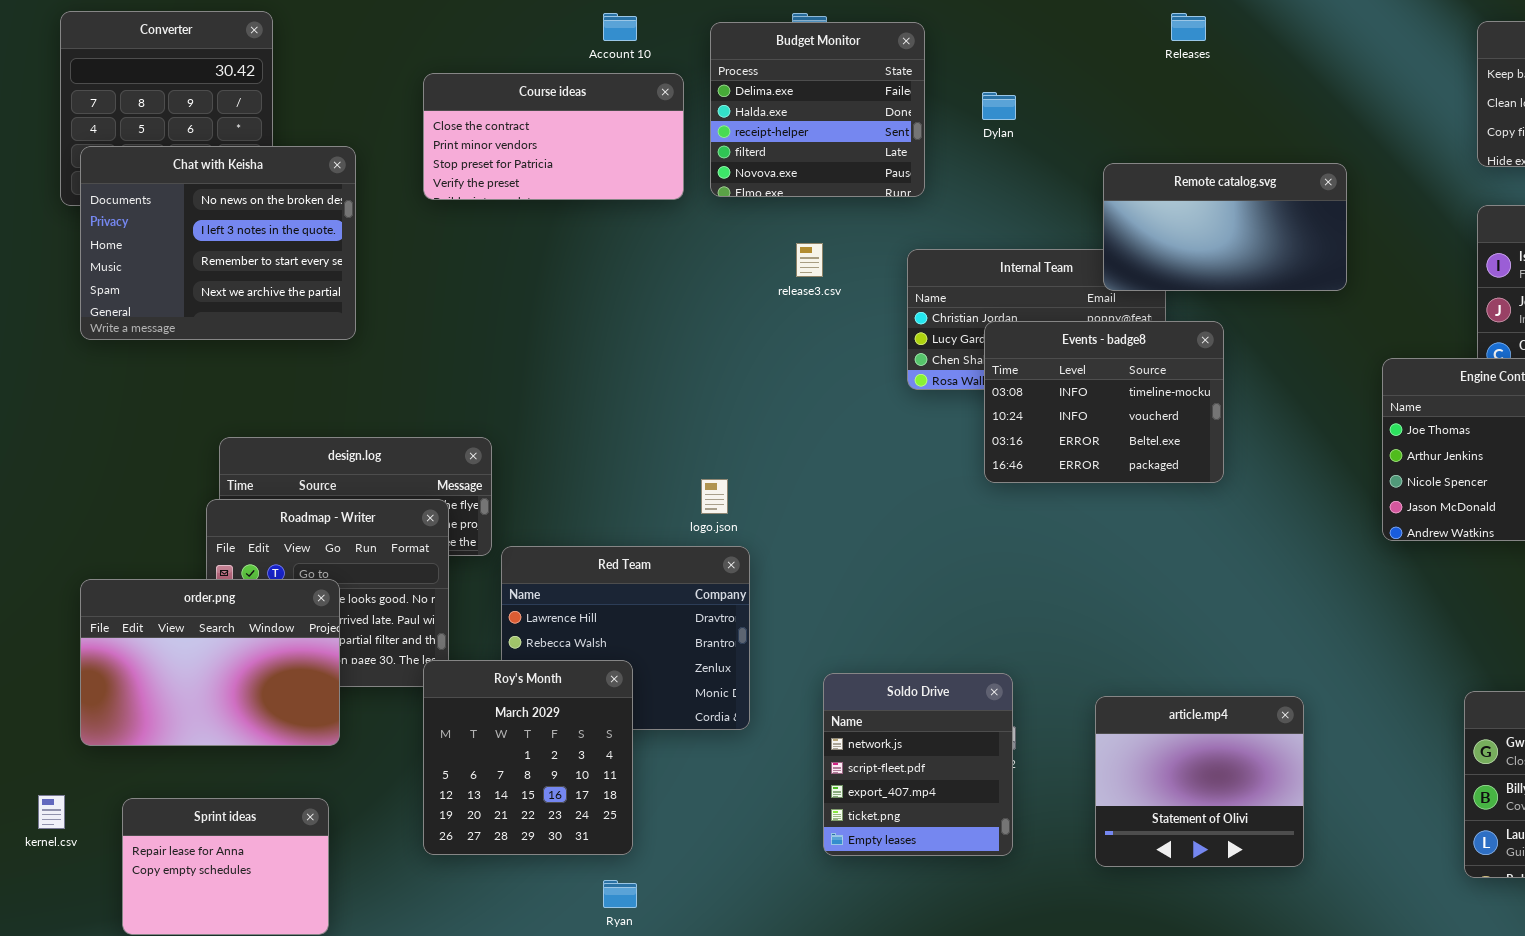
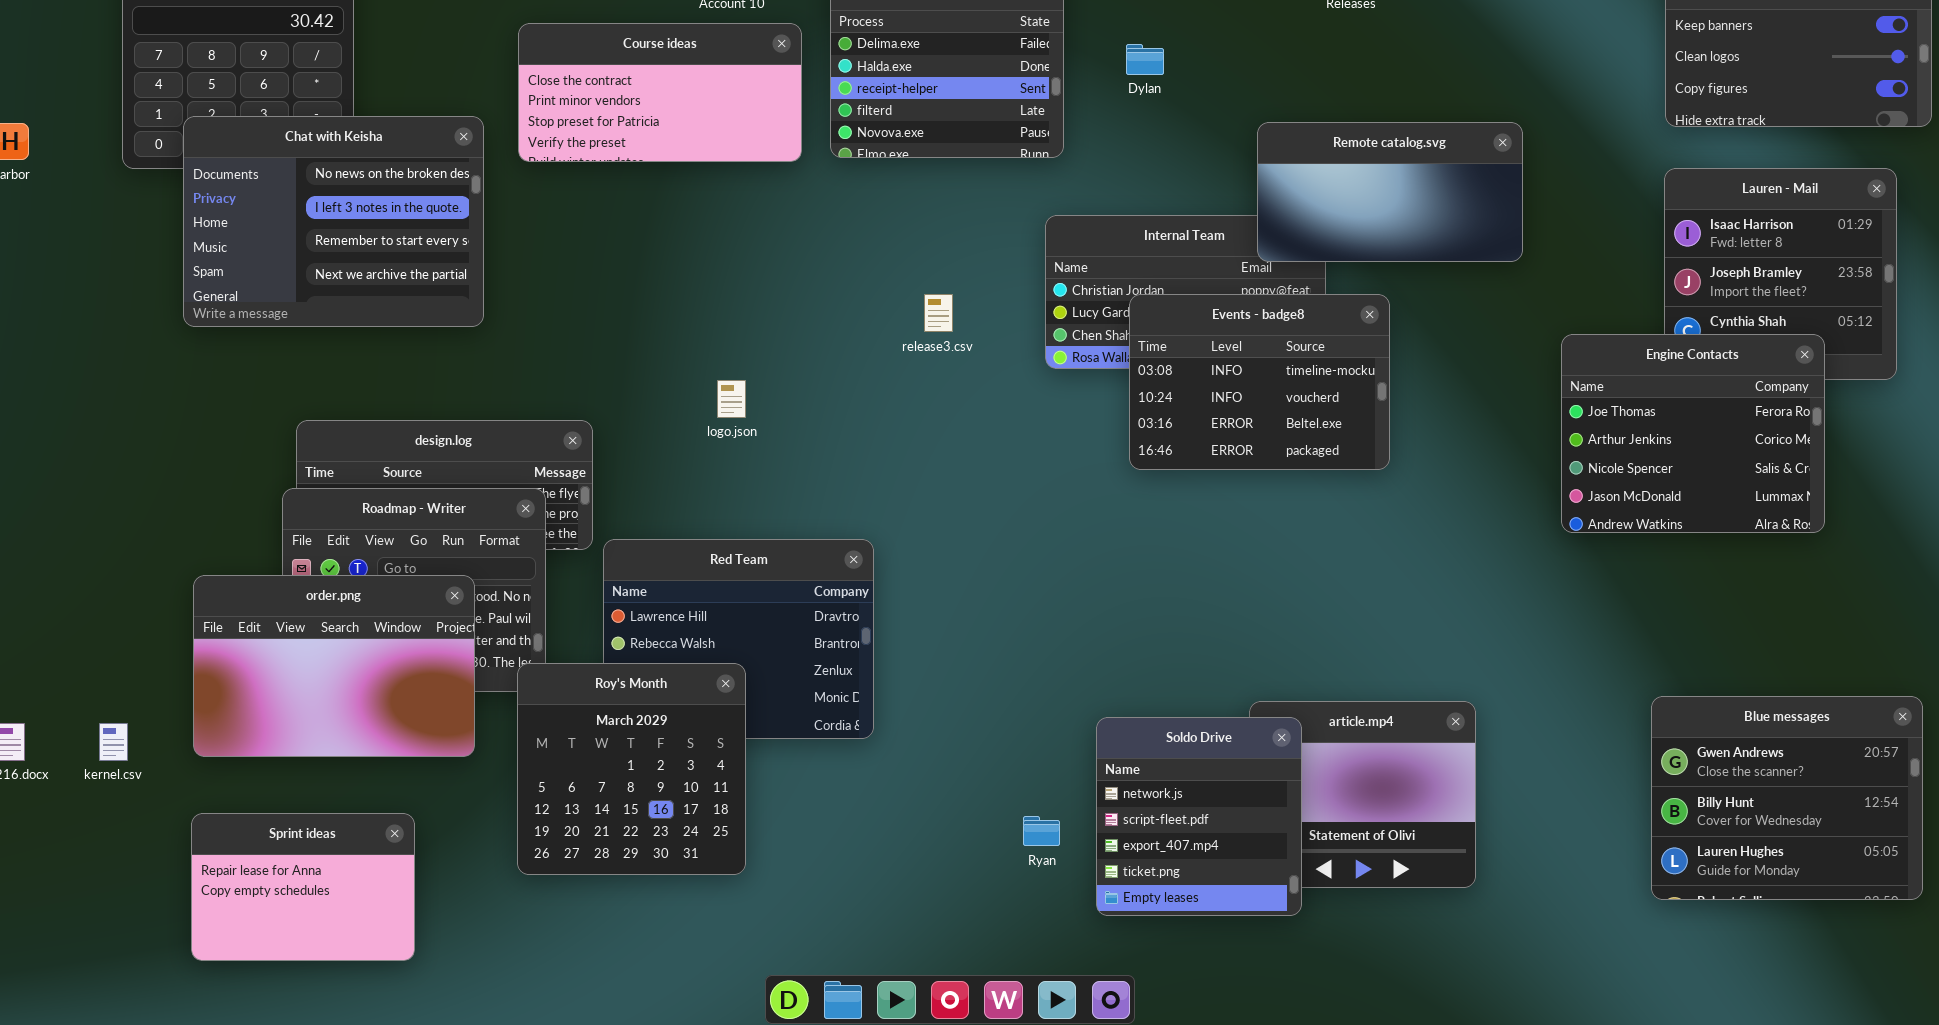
Chat with Keisha: [80,146,356,340] -> [183,116,484,327], moved
release3.csv: [796,243,823,277] -> [924,294,953,332], moved
logo.json: [701,479,728,514] -> [717,380,746,418], moved
order.png: [80,579,340,746] -> [193,575,475,757], moved
Soldo Drive: [823,673,1013,856] -> [1096,717,1302,916], moved
kernel.csv: [38,795,65,829] -> [99,723,128,761], moved
Ryan: [603,880,637,908] -> [1023,816,1060,846], moved

